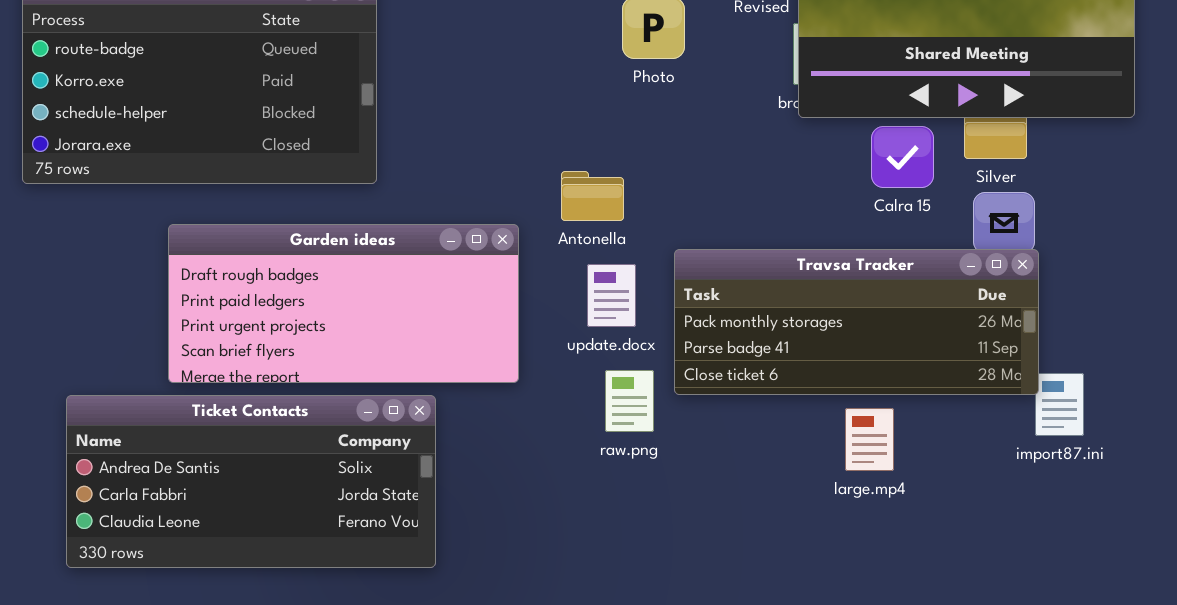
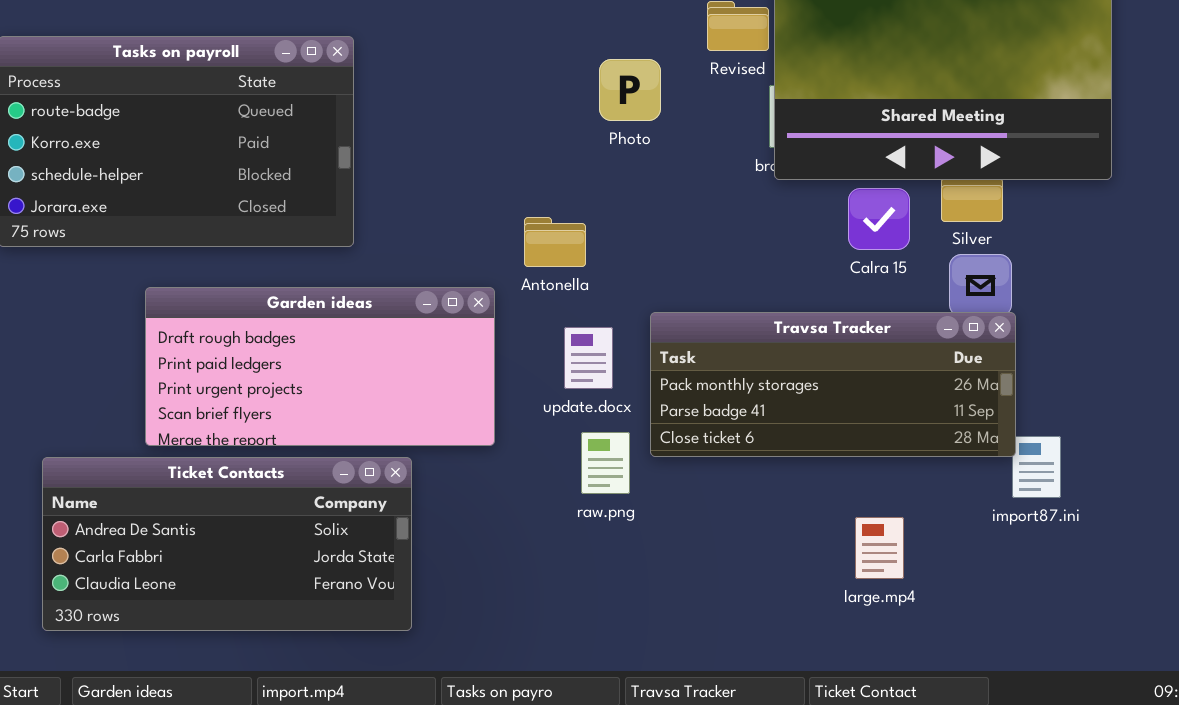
Antonella: [561,171,624,221] -> [524,217,586,267], moved
large.mp4: [845,408,894,471] -> [855,517,904,579], moved

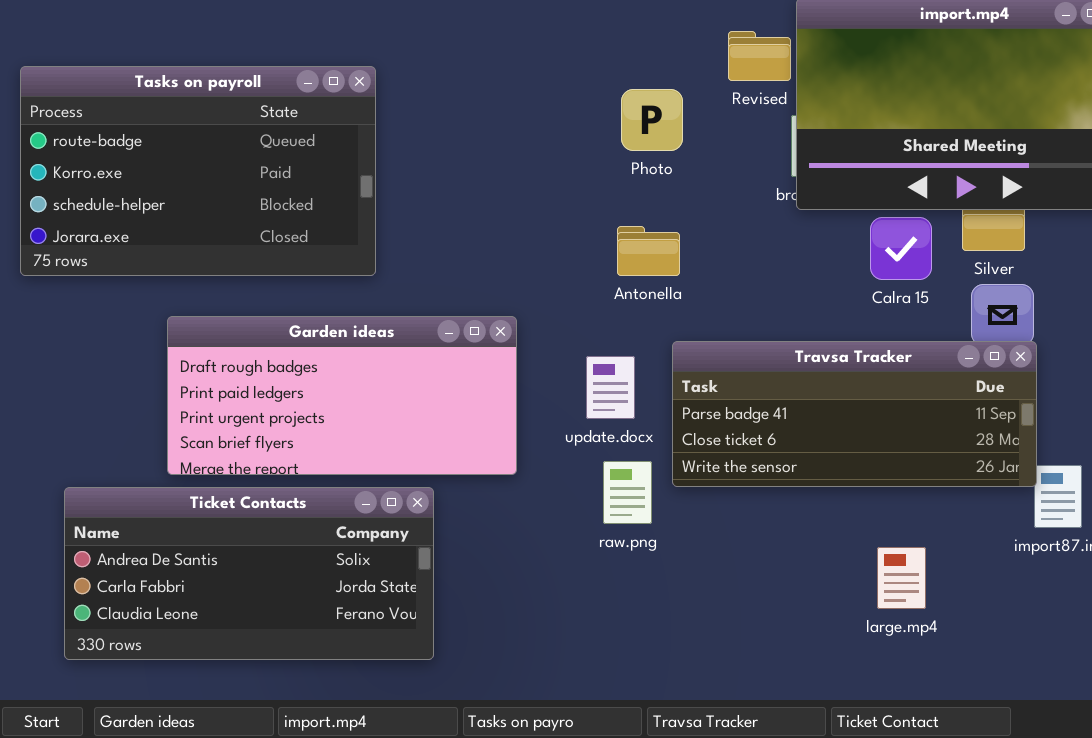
Antonella: [524,217,586,267] -> [617,226,680,276], moved
Travsa Tracker: [650,312,1016,457] -> [672,341,1037,487], scrolled down 1 row

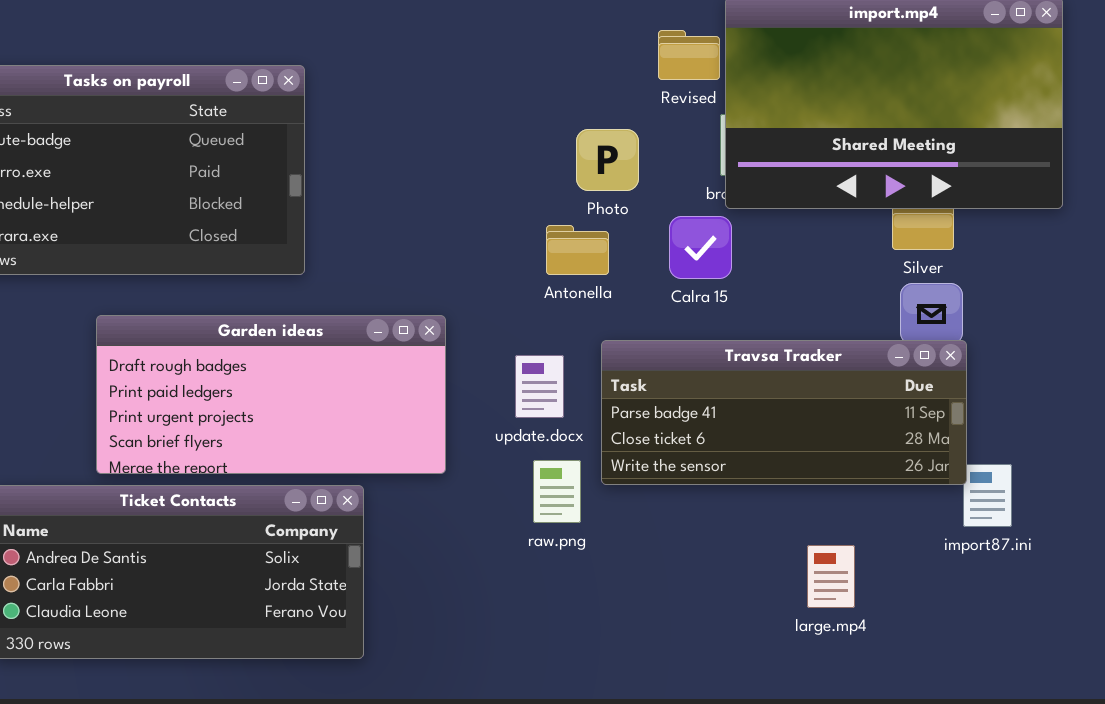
Photo: [621,89,683,151] -> [576,129,639,191], moved
Calra 15: [870,217,932,280] -> [669,216,732,279], moved

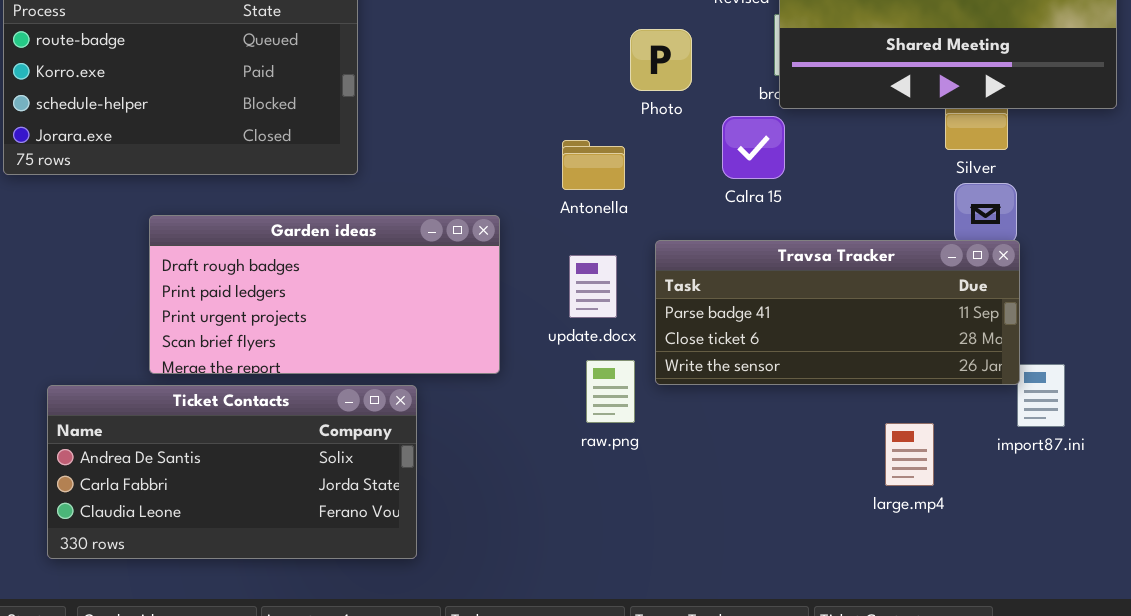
Antonella: [546,225,609,275] -> [562,140,625,190], moved
large.mp4: [807,545,855,608] -> [885,423,934,486], moved

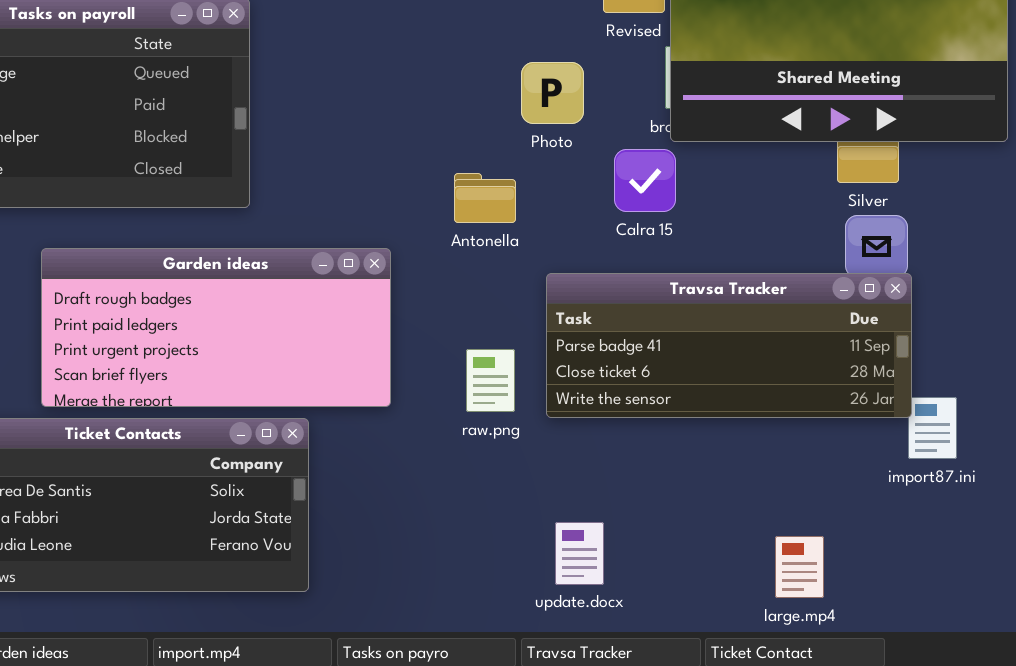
update.docx: [569,255,617,318] -> [555,522,604,585], moved
raw.png: [586,360,635,423] -> [466,349,515,412], moved
large.mp4: [885,423,934,486] -> [775,536,824,598], moved

